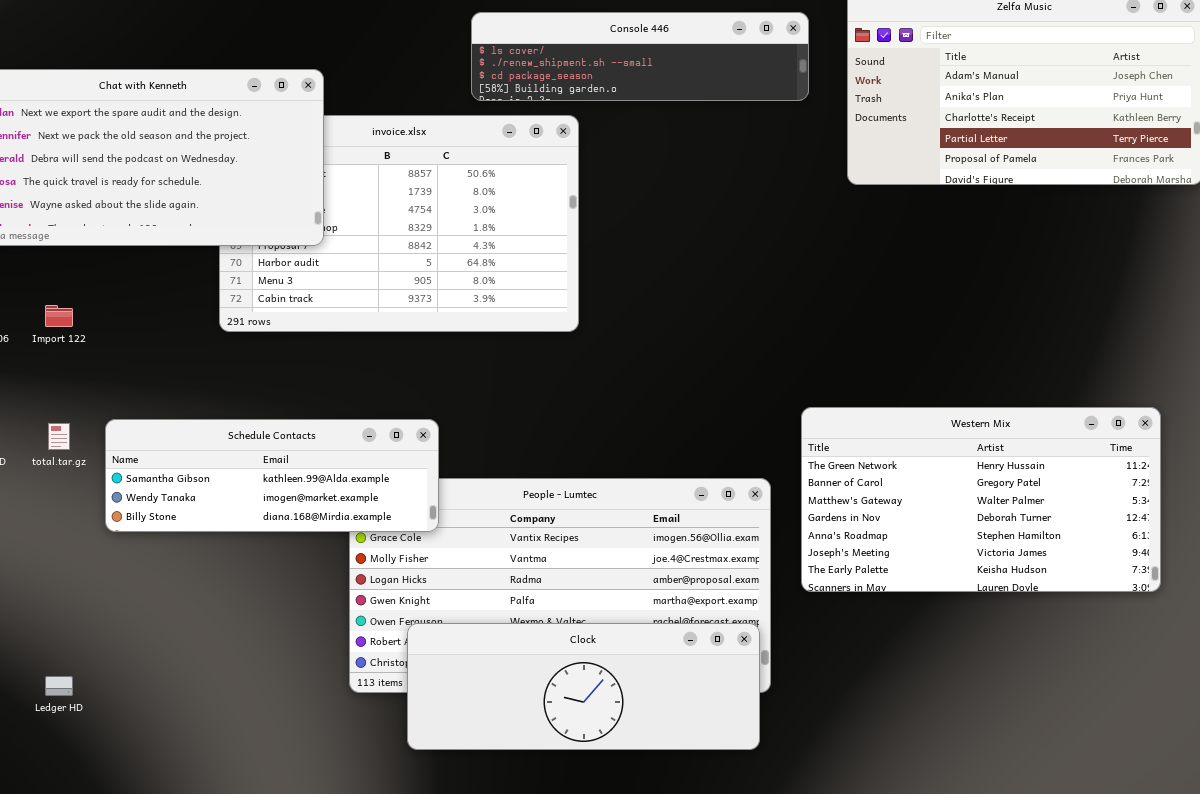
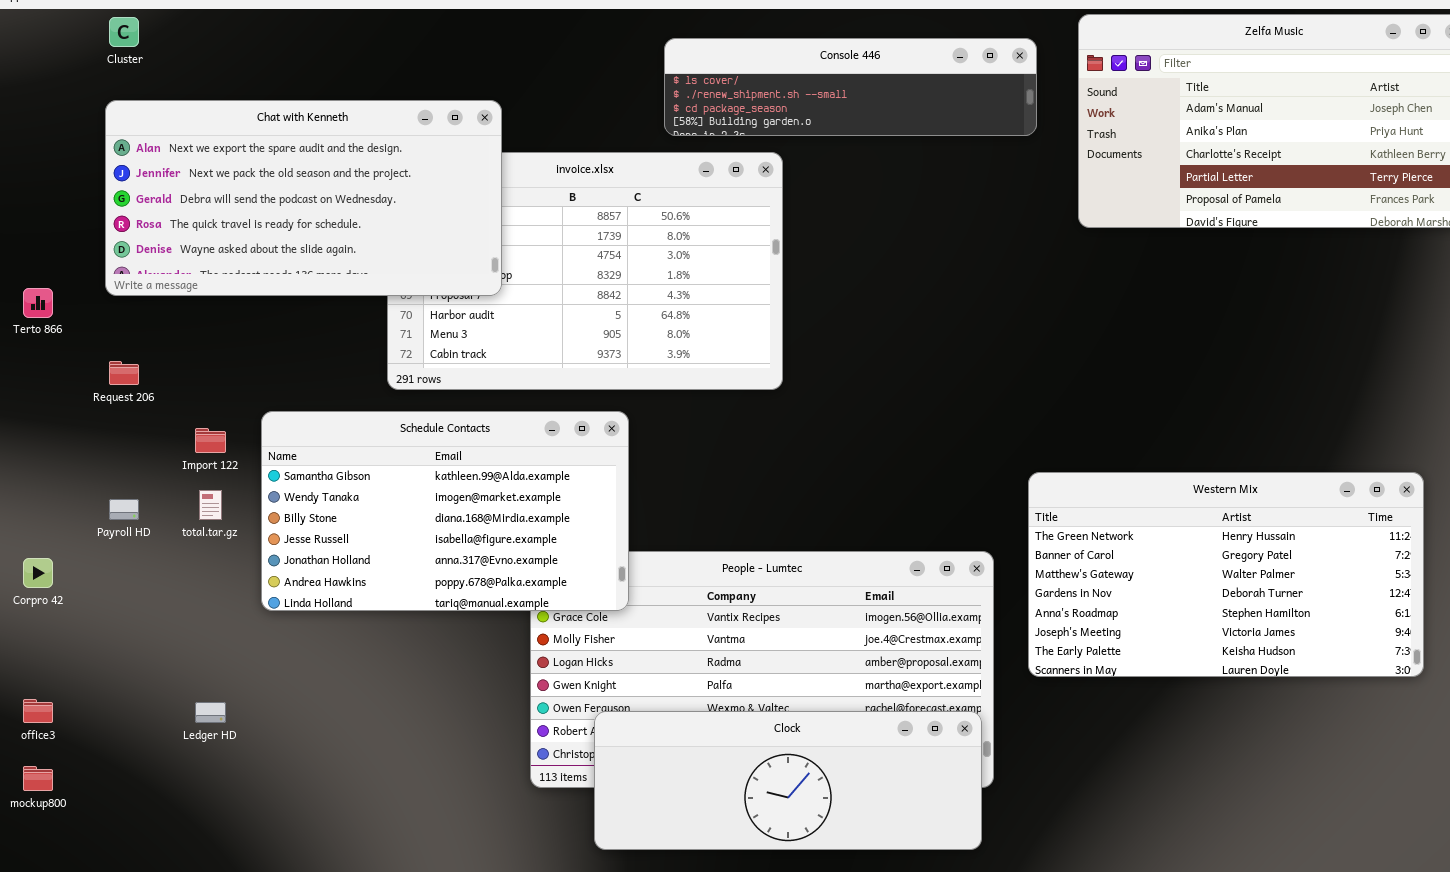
Import 122: [45,305,73,327] -> [195,428,226,453], moved
Schedule Contacts: [105,419,439,532] -> [261,411,629,611], resized
Ledger HD: [45,676,73,696] -> [195,702,226,723], moved

